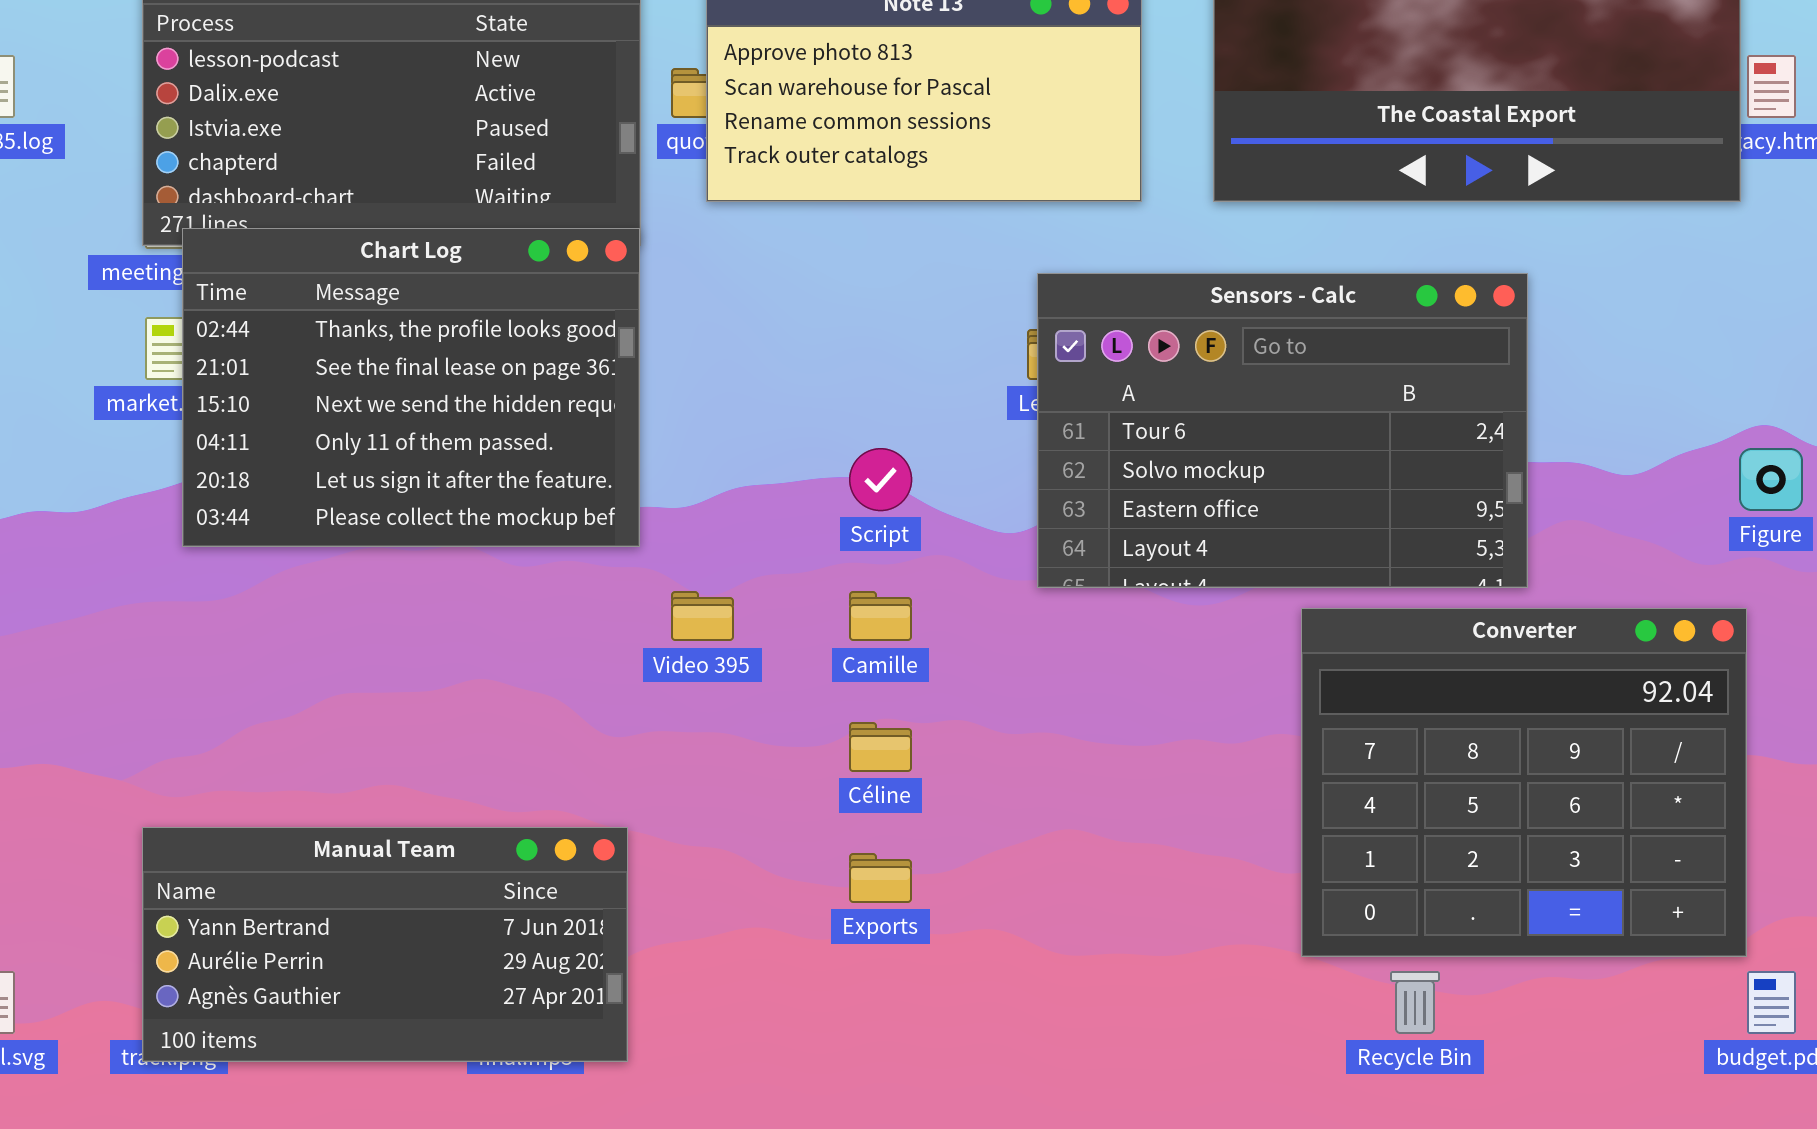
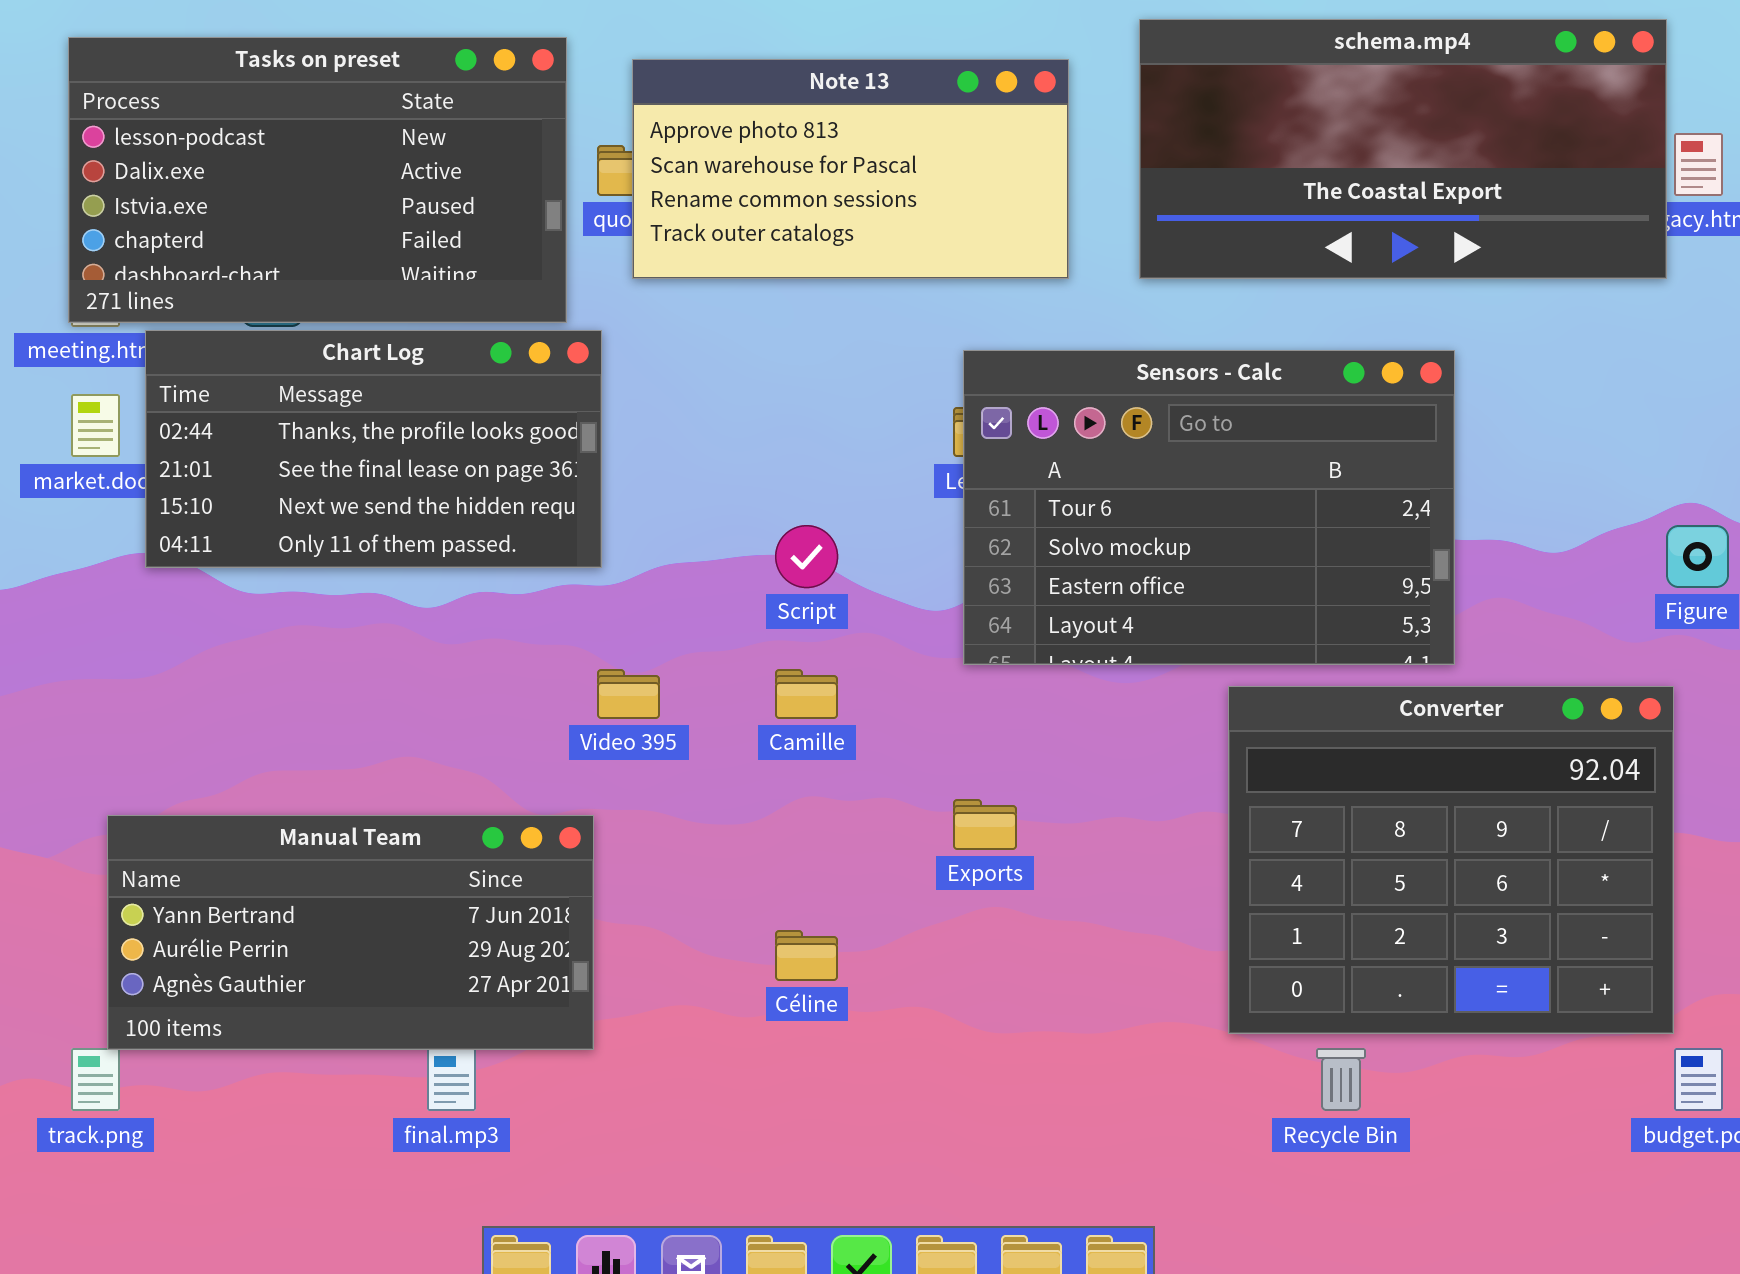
Chart Log: [182,228,640,547] -> [145,330,602,568], moved, resized
Céline: [849,722,912,772] -> [775,930,838,981], moved
Manual Team: [142,827,628,1062] -> [107,815,594,1050], moved
Exports: [849,853,912,903] -> [953,799,1017,850], moved

